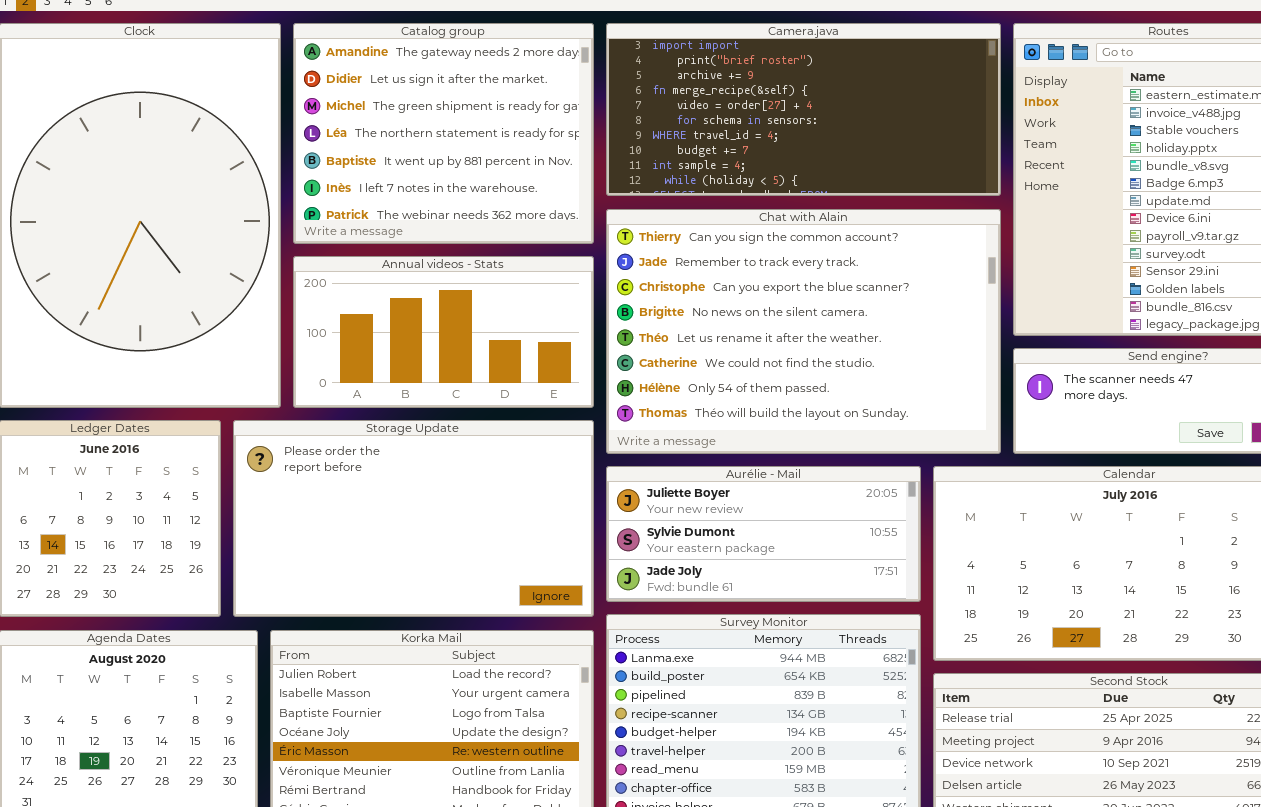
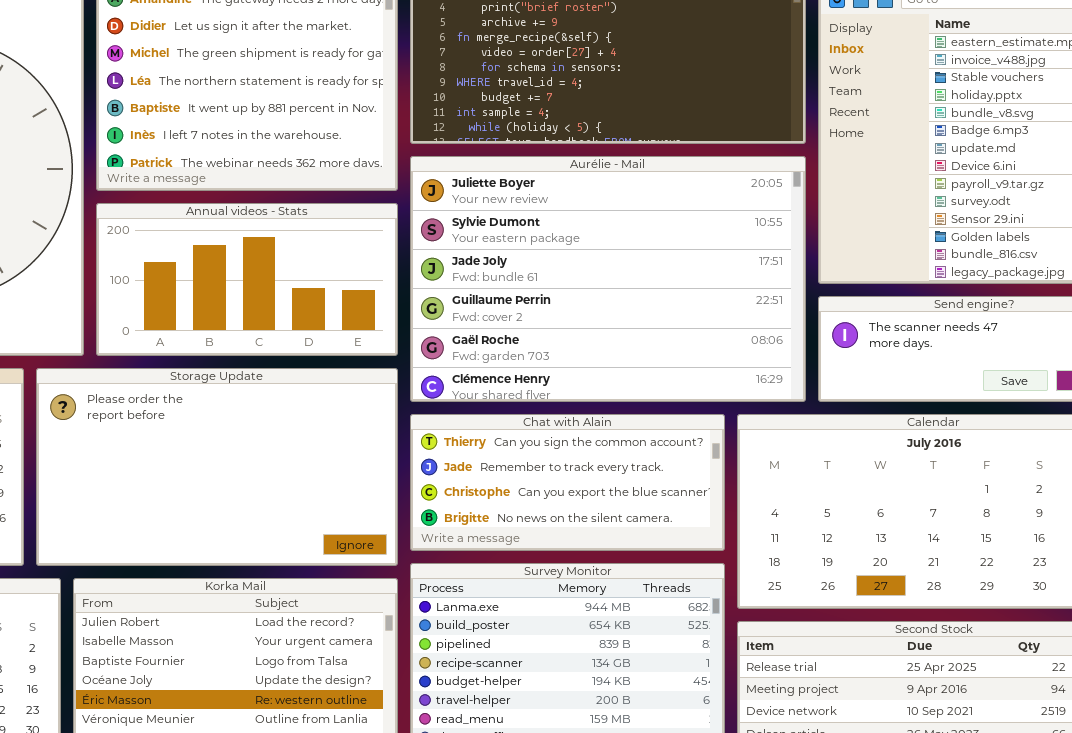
Chat with Alain: [606,209,1001,454] -> [410,414,725,551], moved, resized
Aurélie - Mail: [606,466,921,602] -> [410,156,806,402], moved, resized

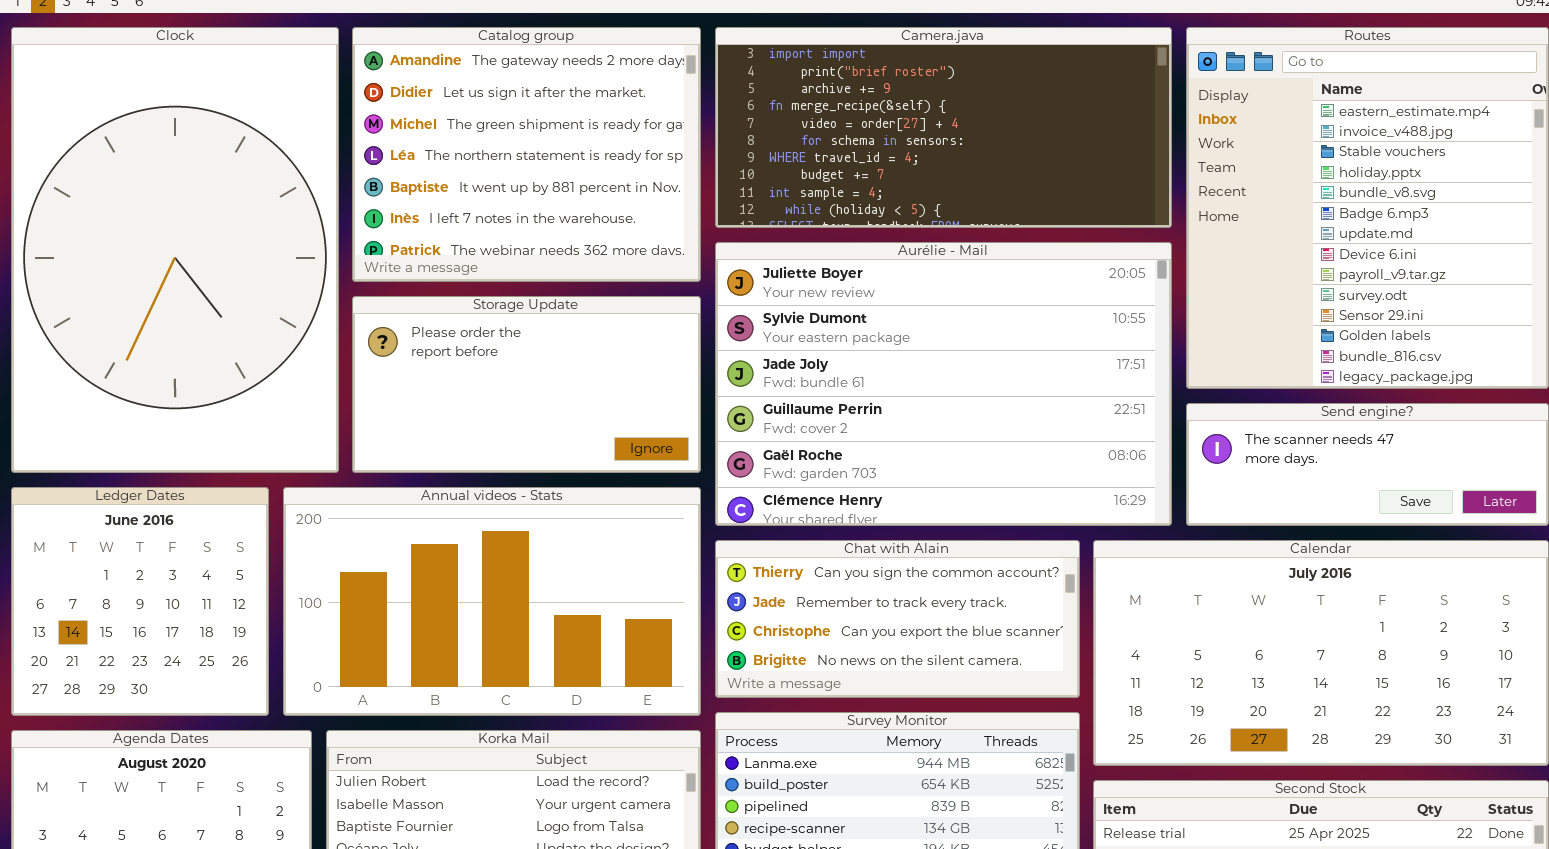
Annual videos - Stats: [96,203,398,356] -> [283,487,701,716], moved, resized
Storage Update: [36,368,398,566] -> [352,296,701,473], moved, resized

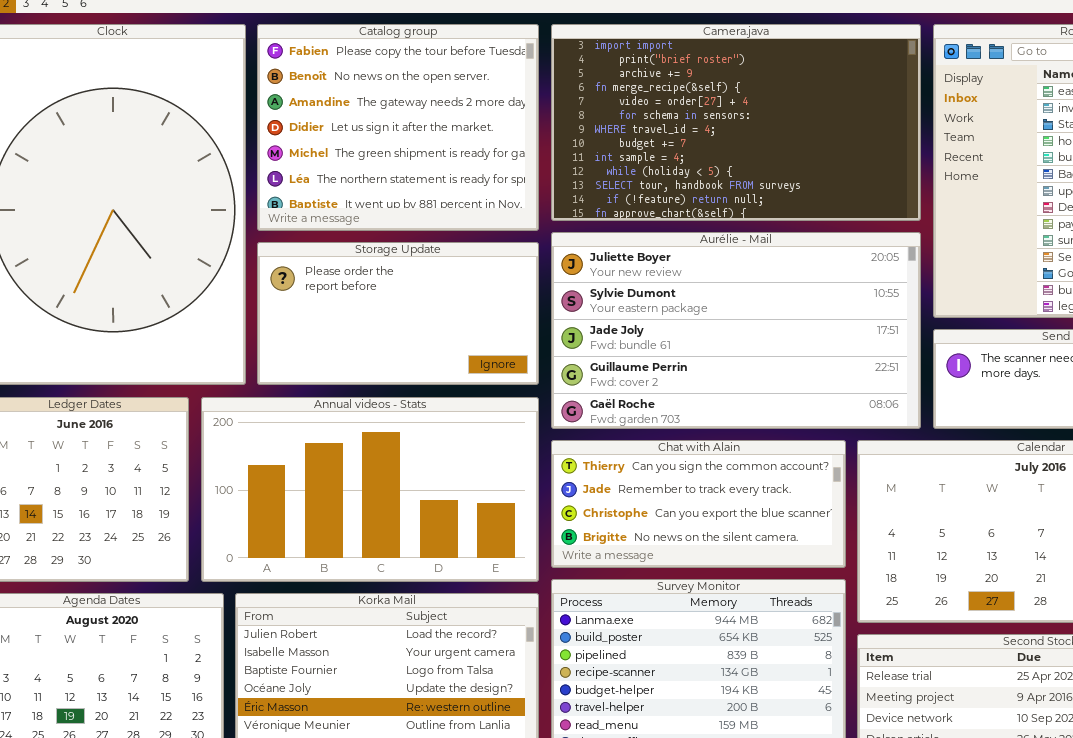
Catalog group: [352,27,701,282] -> [257,24,539,231], scrolled up 2 rows
Camera.java: [715,27,1172,228] -> [551,24,921,221], resized
Aurélie - Mail: [715,242,1172,526] -> [551,232,921,429], resized

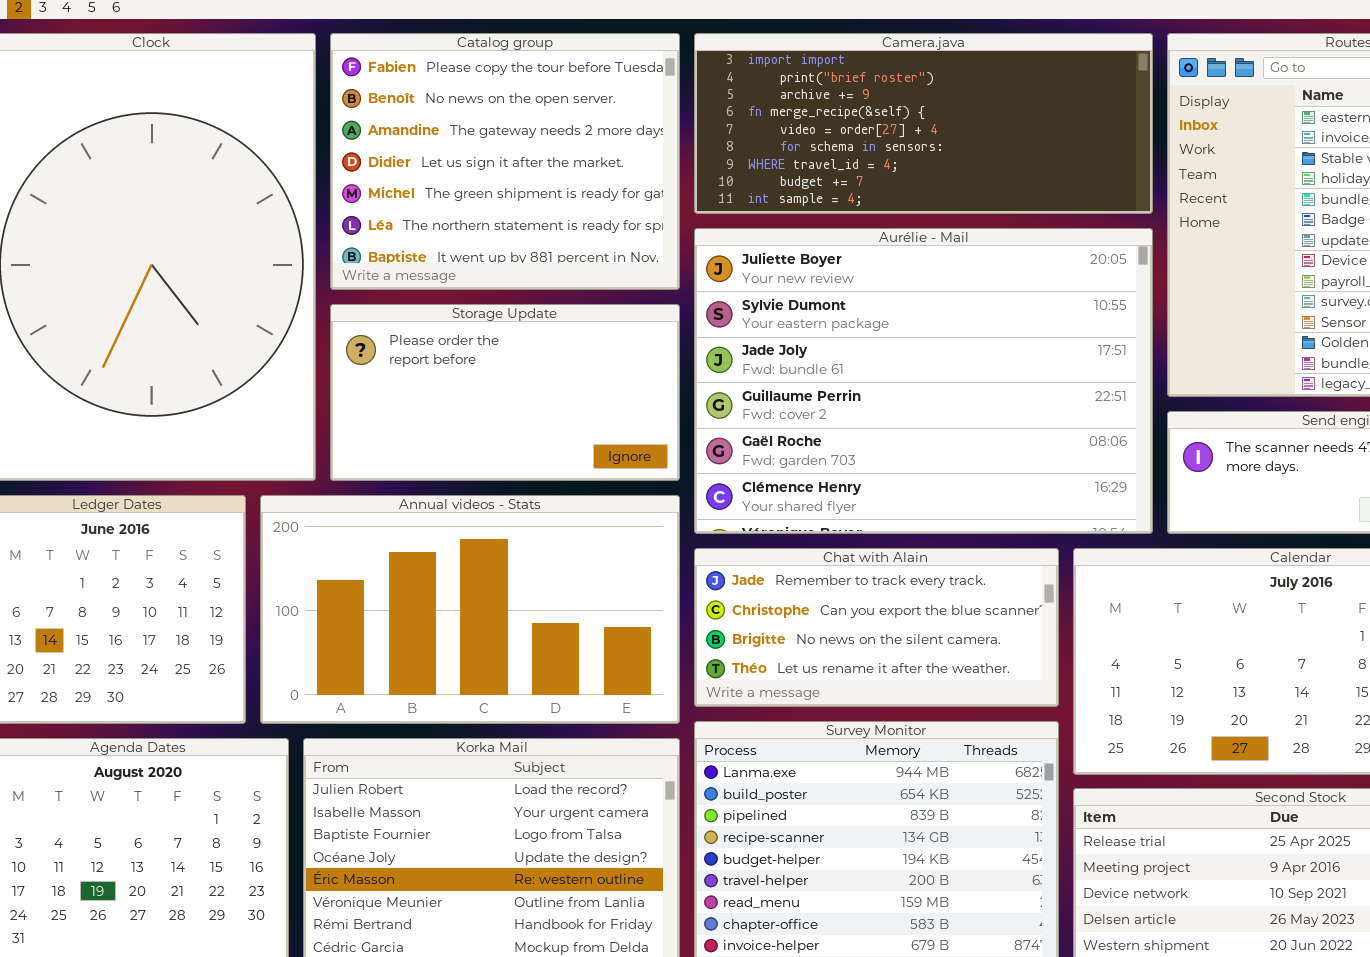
Camera.java: [551,24,921,221] -> [694,33,1153,214], resized
Aurélie - Mail: [551,232,921,429] -> [694,228,1153,534], resized
Chat with Alain: [551,440,846,568] -> [694,548,1059,707], scrolled down 1 row

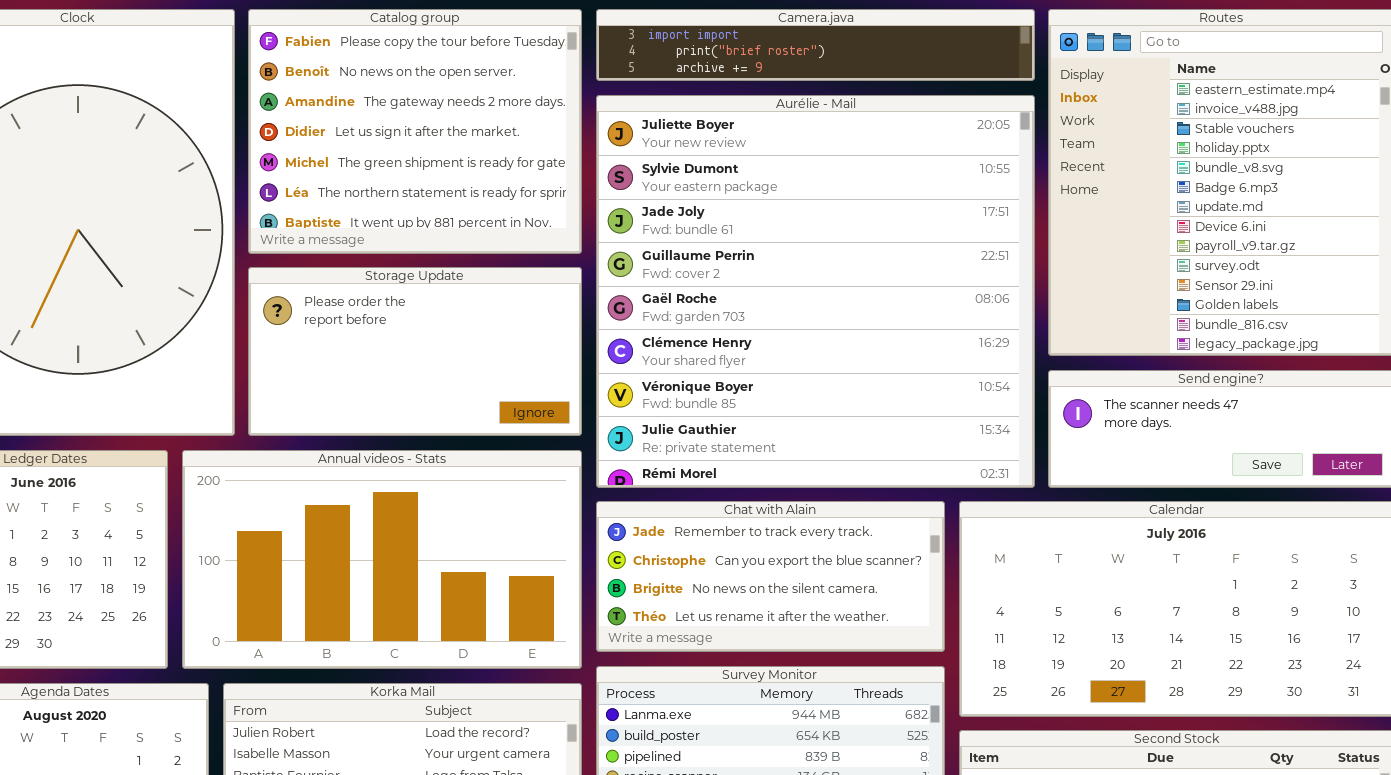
Camera.java: [694,33,1153,214] -> [596,9,1035,81], resized
Aurélie - Mail: [694,228,1153,534] -> [596,95,1035,488], resized

